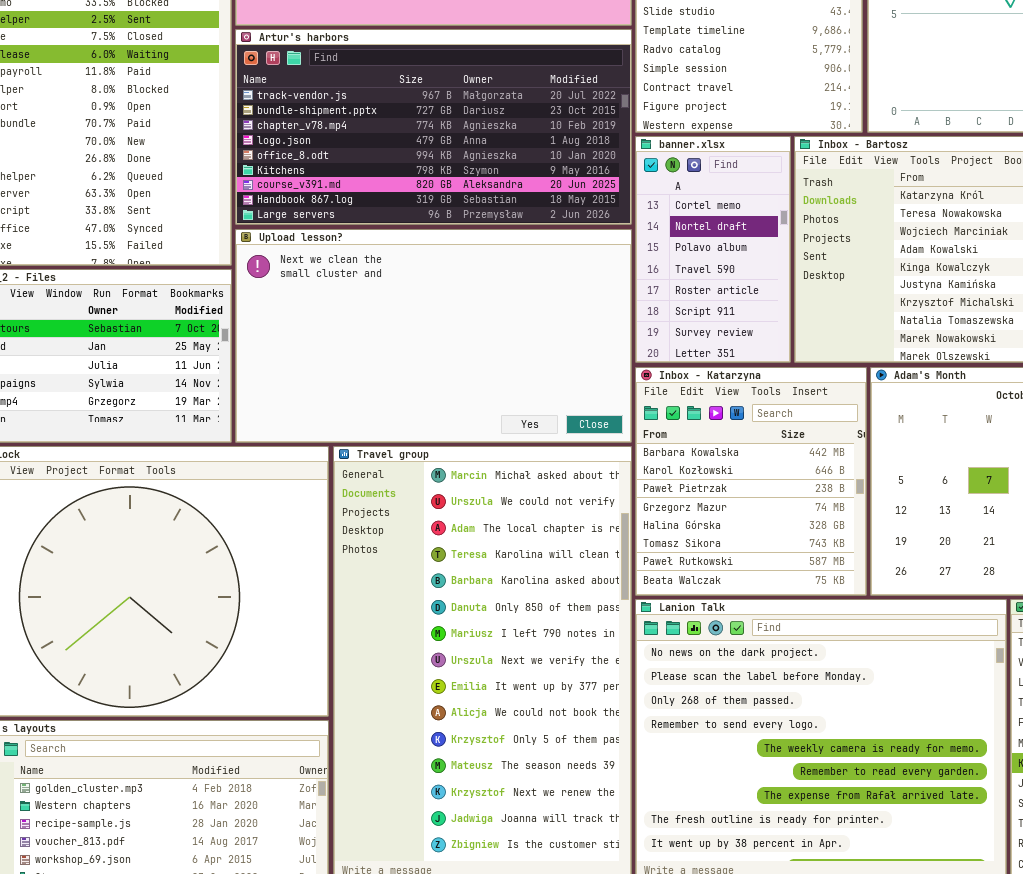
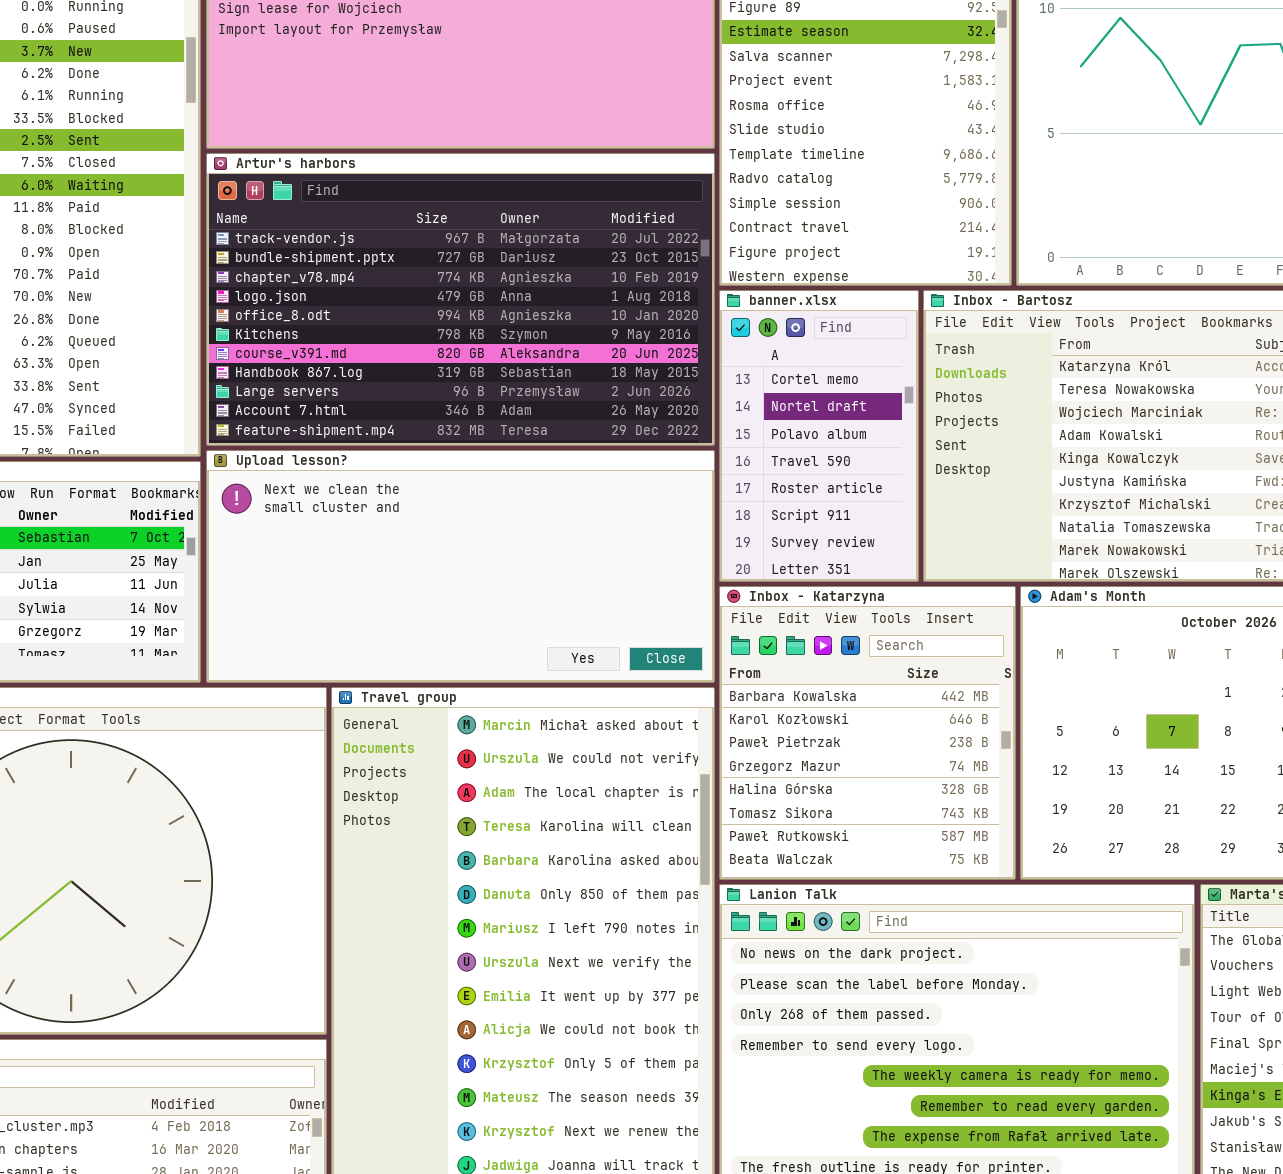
Artur's harbors: [235,29,632,225] -> [206,153,715,446], resized
Upload lesson?: [235,229,632,443] -> [206,450,715,683], resized

